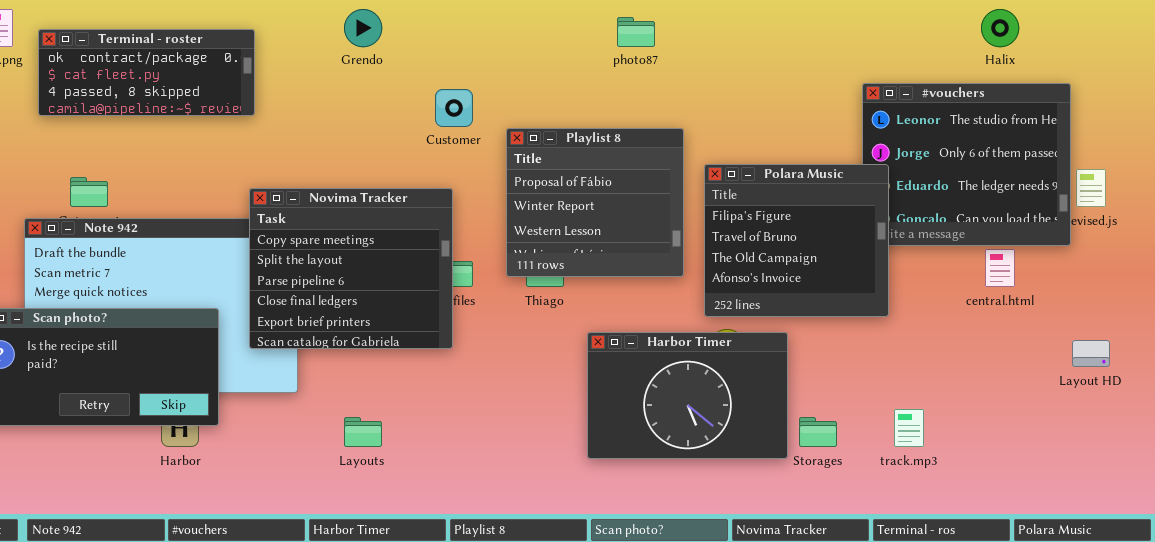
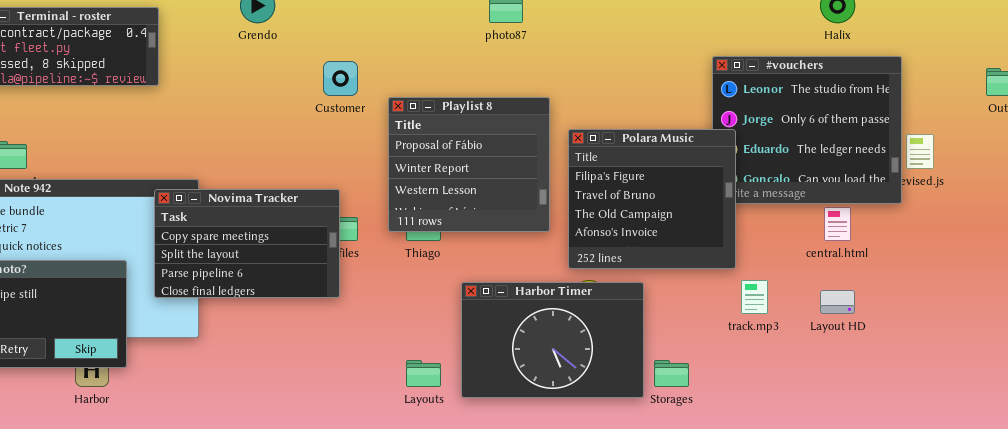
Novima Tracker: [249,188,453,349] -> [154,189,340,298], resized
Layout HD: [1072,340,1110,367] -> [820,290,855,314], moved
track.mp3: [894,409,924,447] -> [741,280,768,314], moved
Layouts: [344,417,382,447] -> [406,360,441,387], moved

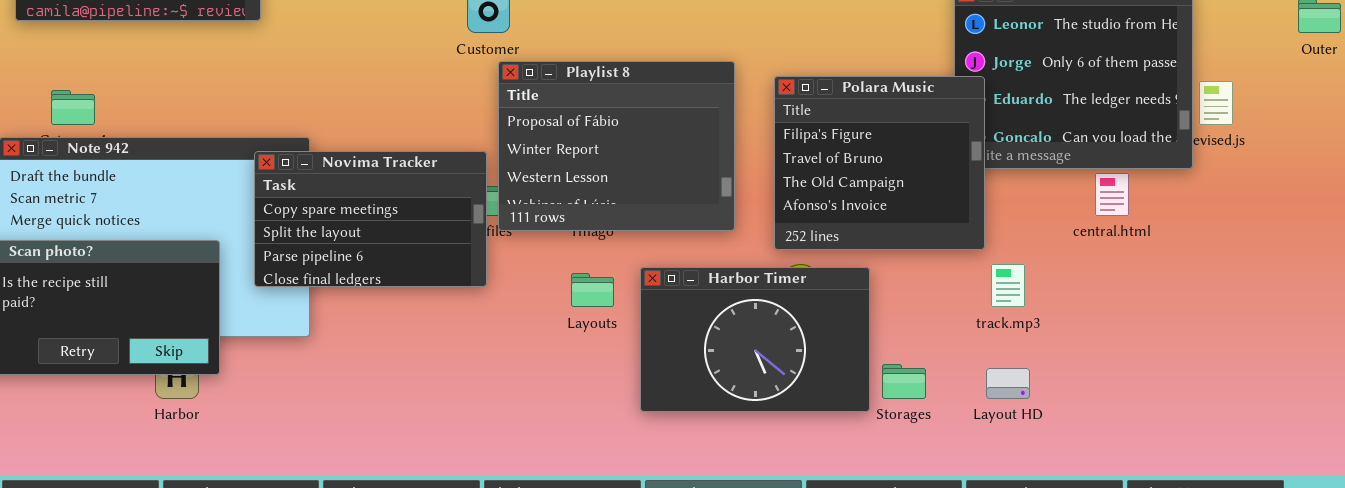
Playlist 8: [388,97,550,232] -> [498,61,735,231], moved, resized
Layout HD: [820,290,855,314] -> [986,368,1030,399], moved
Layouts: [406,360,441,387] -> [571,273,614,307], moved

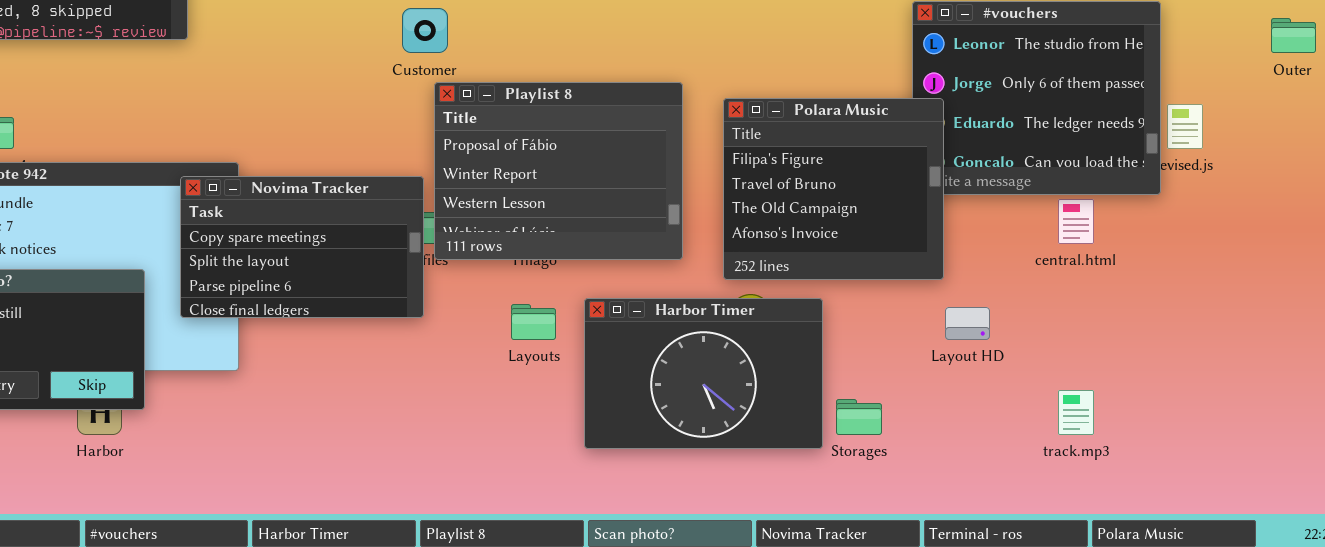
track.mp3: [991,264,1025,307] -> [1058,390,1094,435], moved
Layout HD: [986,368,1030,399] -> [945,307,990,340], moved

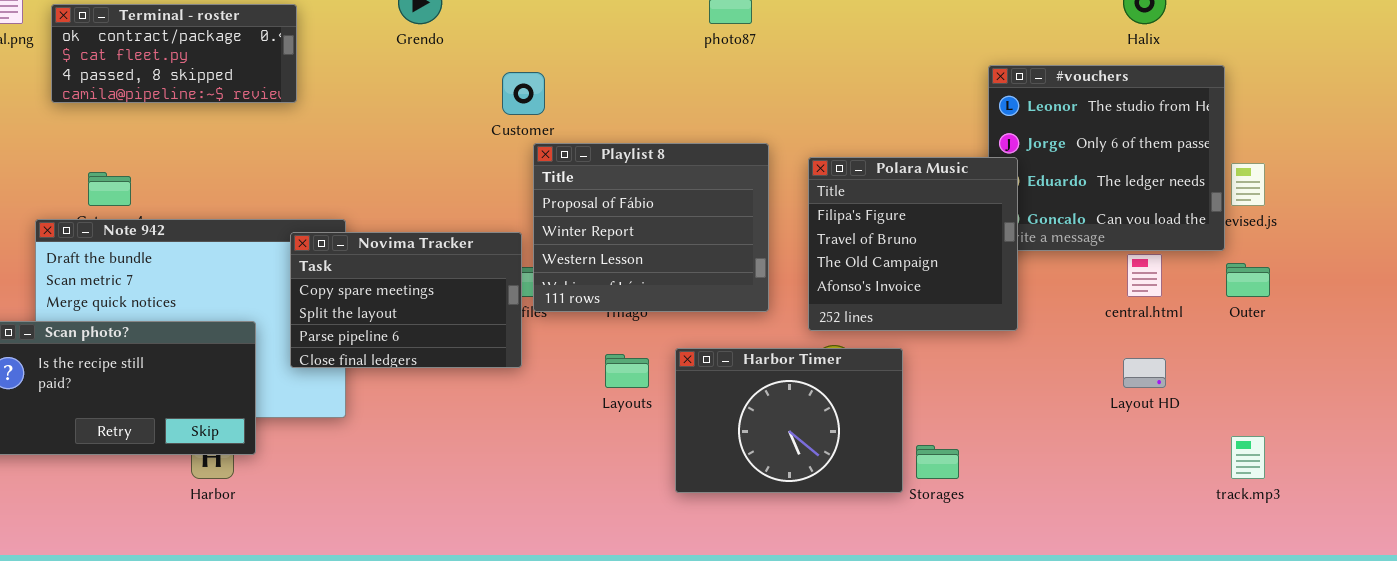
Outer: [1271,18,1316,53] -> [1226,263,1270,297], moved
Layout HD: [945,307,990,340] -> [1123,358,1166,388], moved
track.mp3: [1058,390,1094,435] -> [1231,436,1265,479], moved

